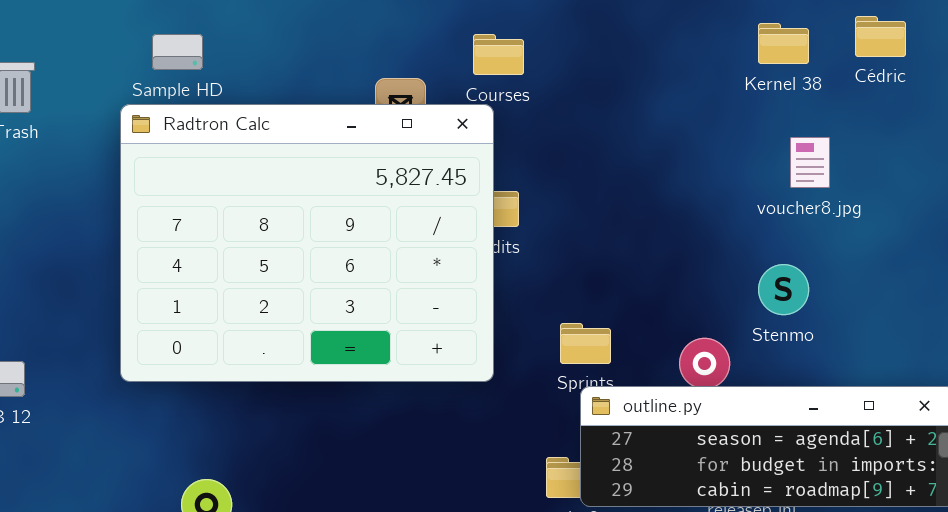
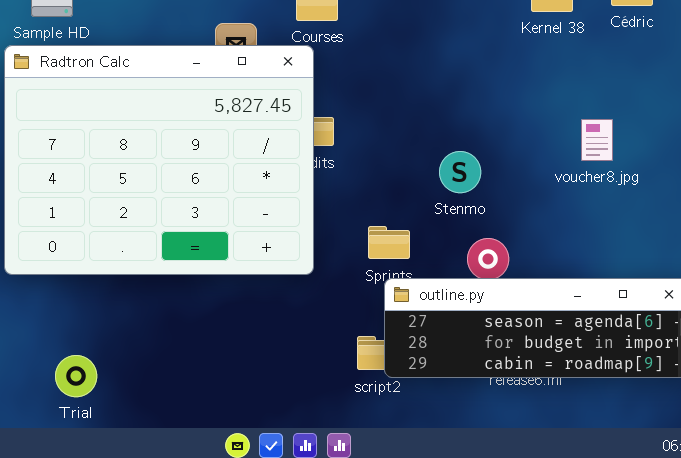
voucher8.jpg: [790,137,830,188] -> [581,119,613,161], moved
Stenmo: [758,264,809,315] -> [439,151,481,193], moved

